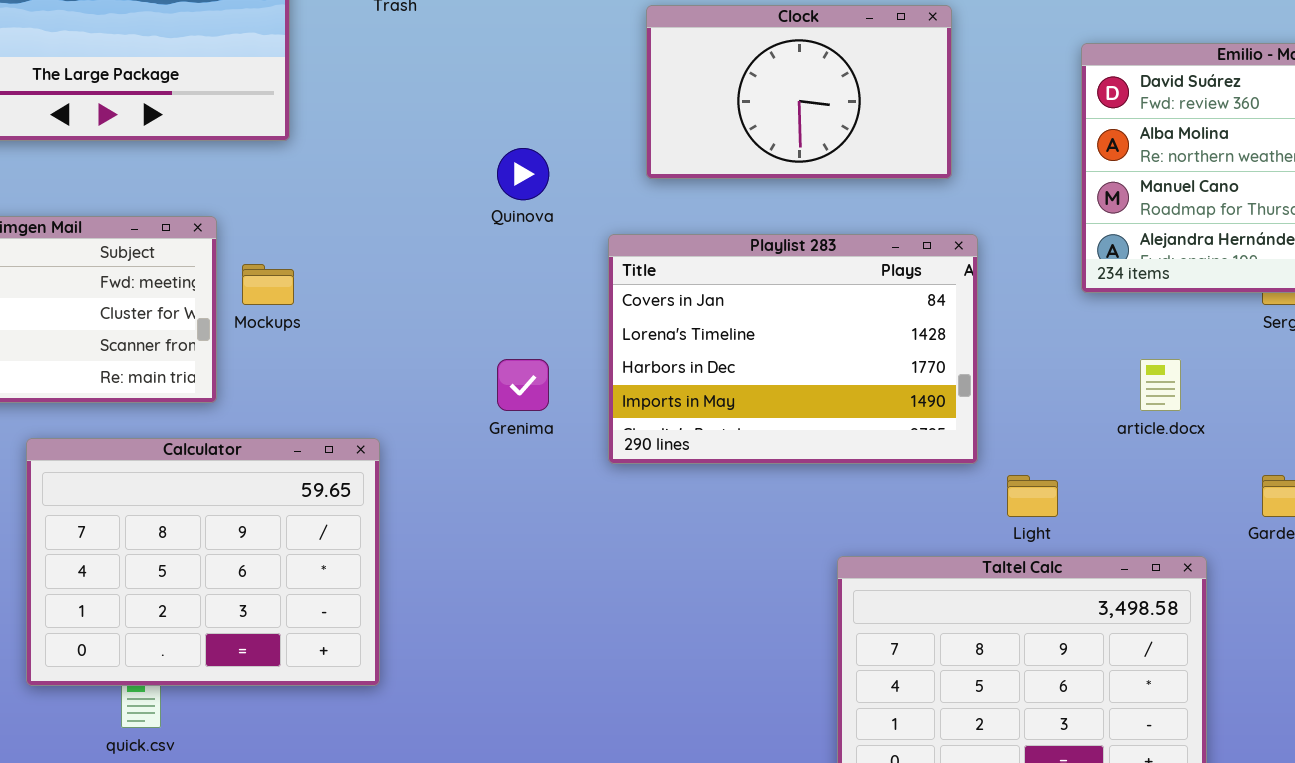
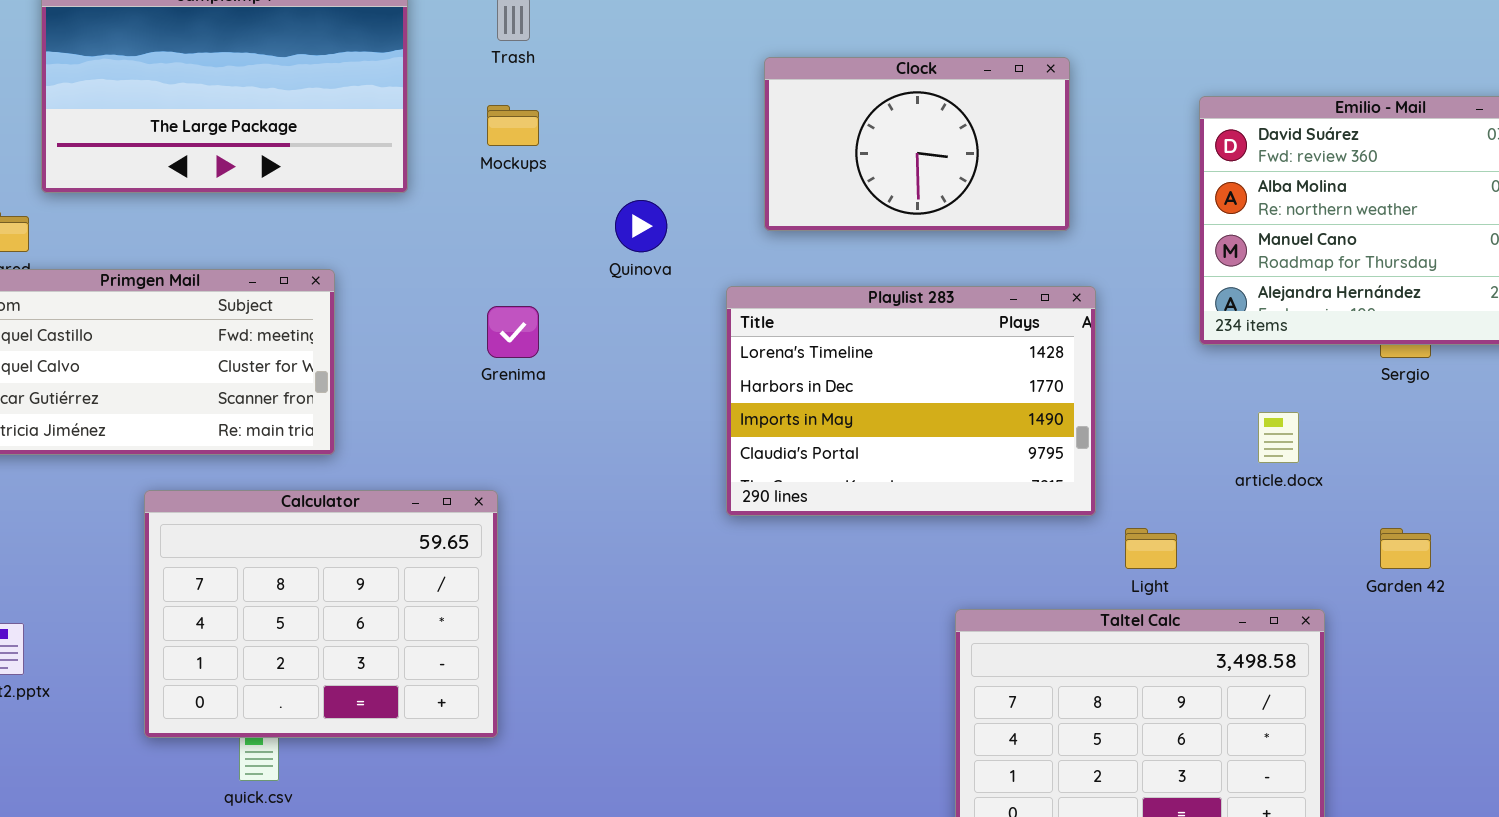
Playlist 283: [608,234,978,464] -> [726,286,1096,516], scrolled down 1 row
Mockups: [242,264,294,305] -> [487,105,539,146], moved
Grenima: [497,359,549,411] -> [487,306,539,358], moved

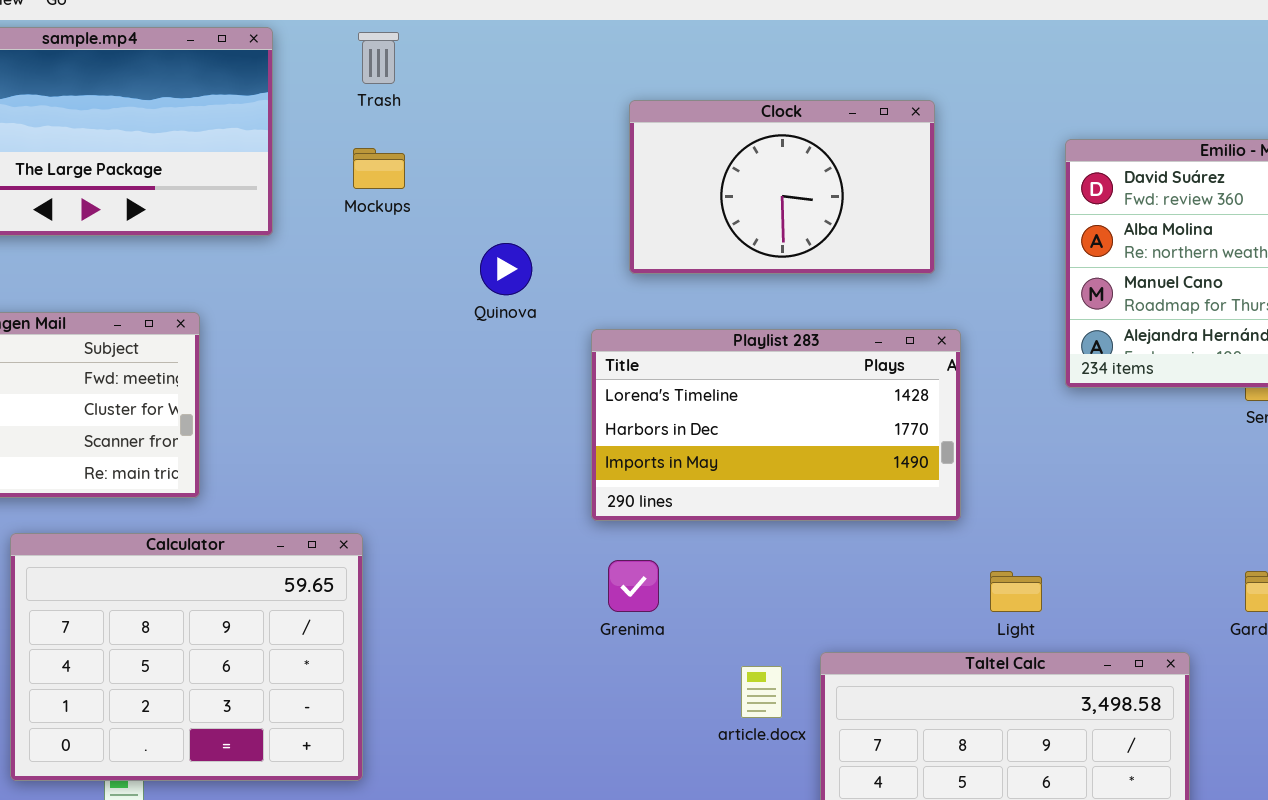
Playlist 283: [726,286,1096,516] -> [591,329,961,521], resized
Grenima: [487,306,539,358] -> [608,560,659,612], moved
article.docx: [1258,412,1299,463] -> [741,666,782,718], moved

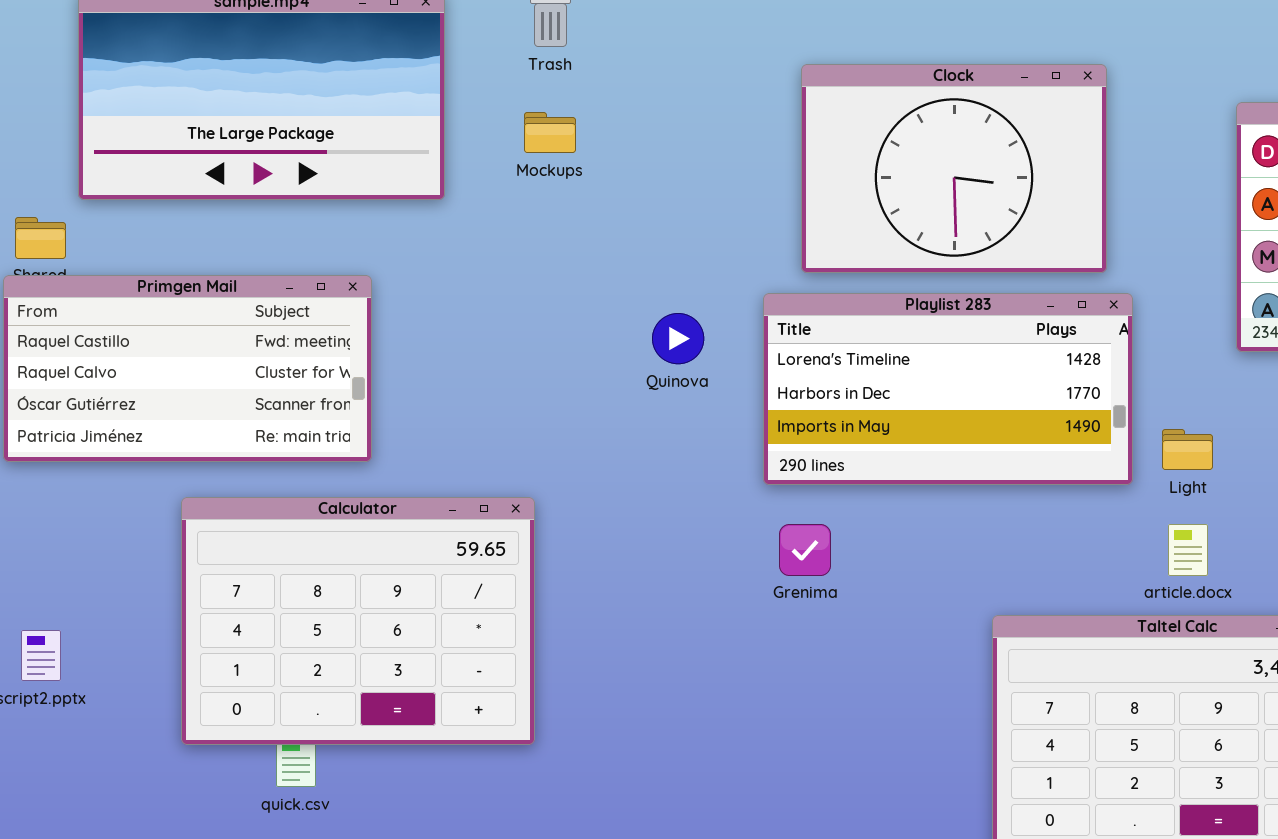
Clock: [629,100,935,274] -> [801,64,1107,273], resized
Quinova: [480,243,532,295] -> [652,313,704,364], moved
Light: [990,571,1042,612] -> [1162,429,1213,470], moved
article.docx: [741,666,782,718] -> [1168,524,1208,576], moved

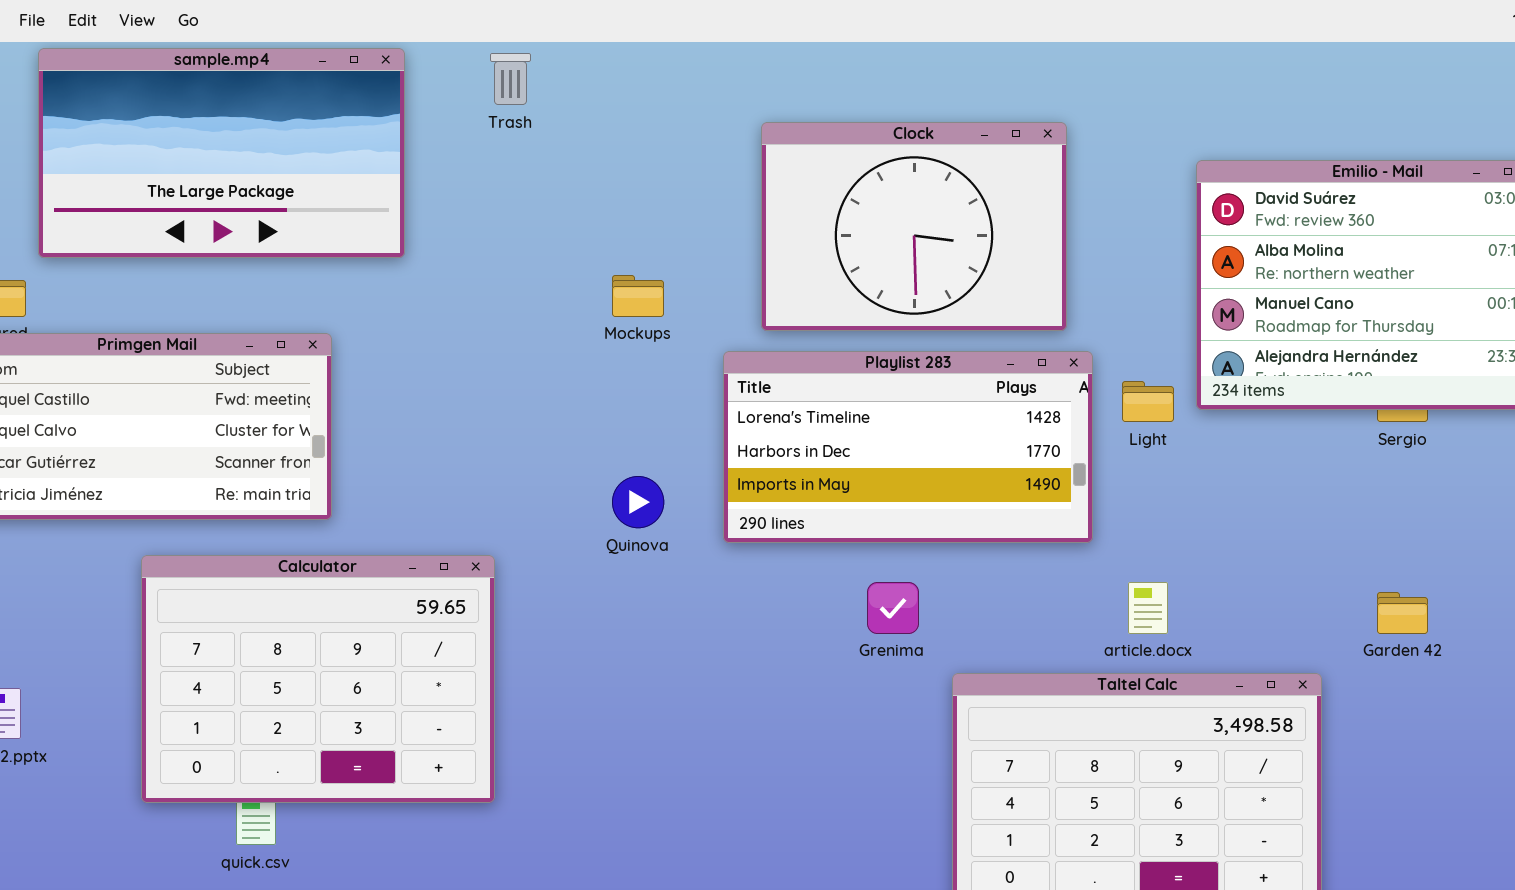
Mockups: [524,112,576,153] -> [612,275,664,317], moved
Quinova: [652,313,704,364] -> [612,476,664,528], moved
Light: [1162,429,1213,470] -> [1122,381,1174,422], moved
Grenima: [779,524,831,576] -> [867,582,919,634], moved

